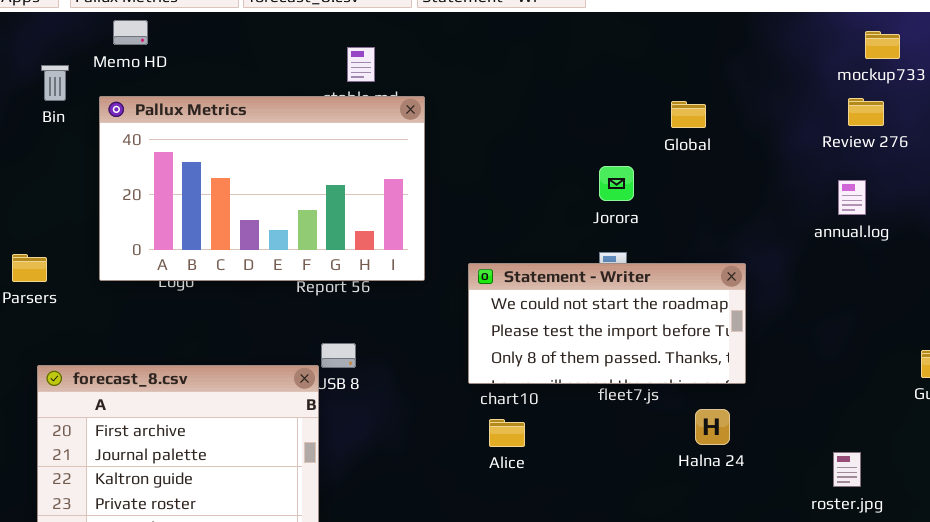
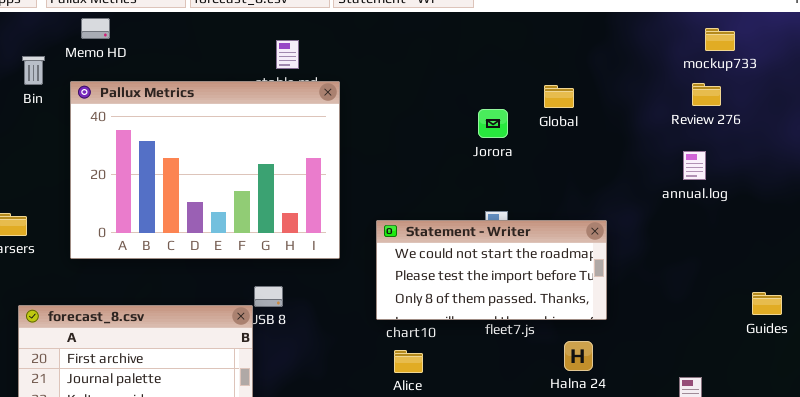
Pallux Metrics: [99,96,425,281] -> [70,81,340,259], resized
Jorora: [599,166,634,201] -> [478,109,508,138], moved

